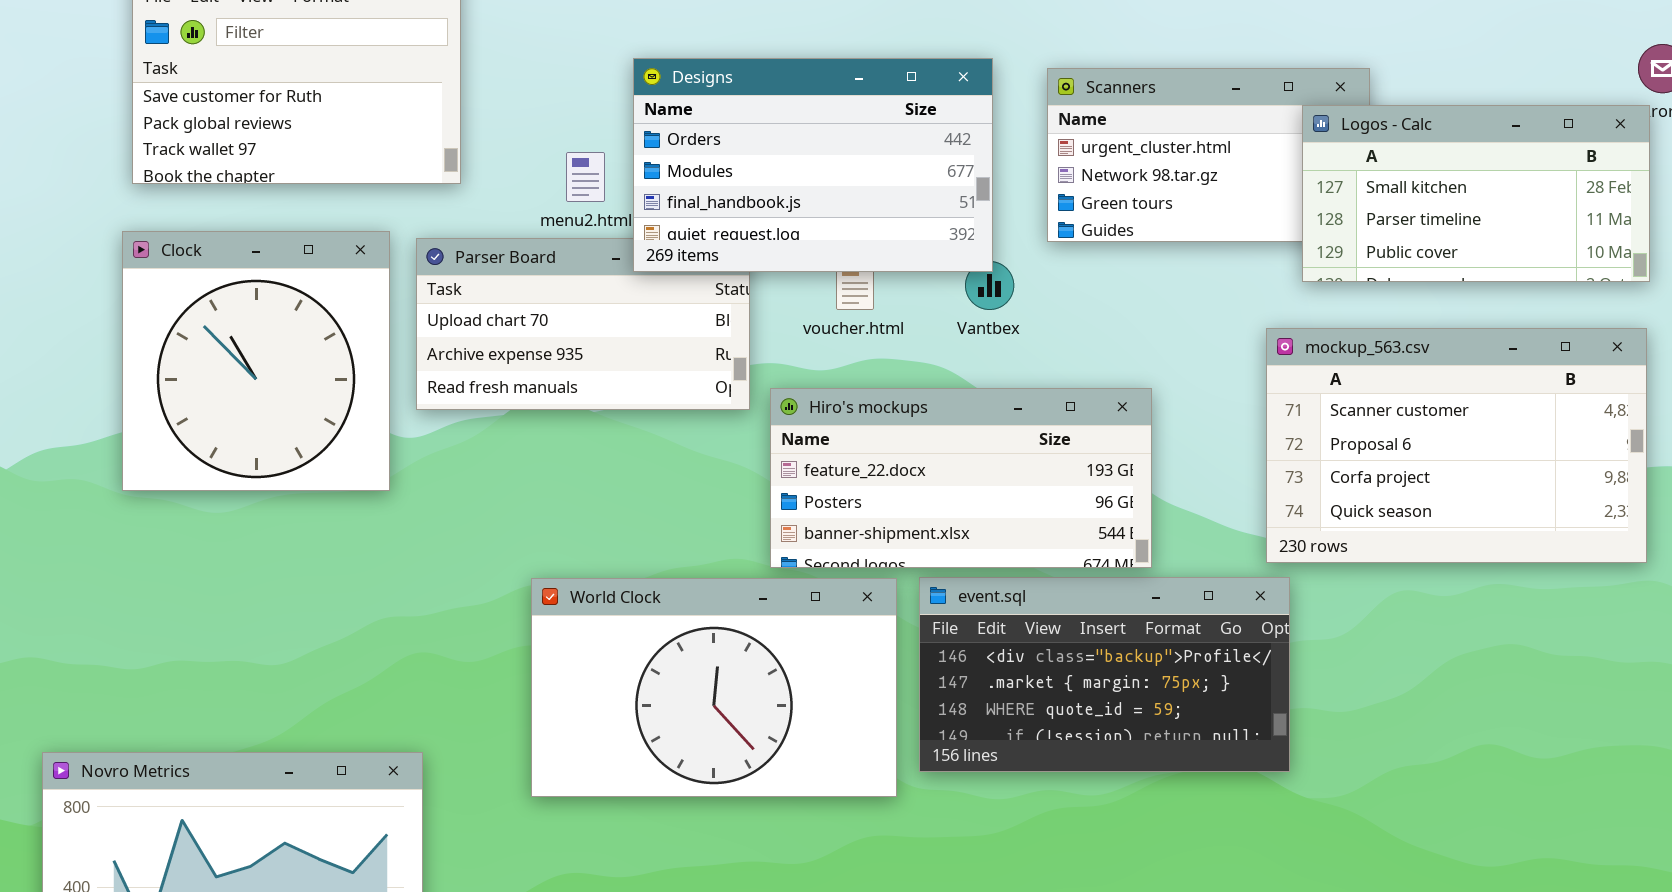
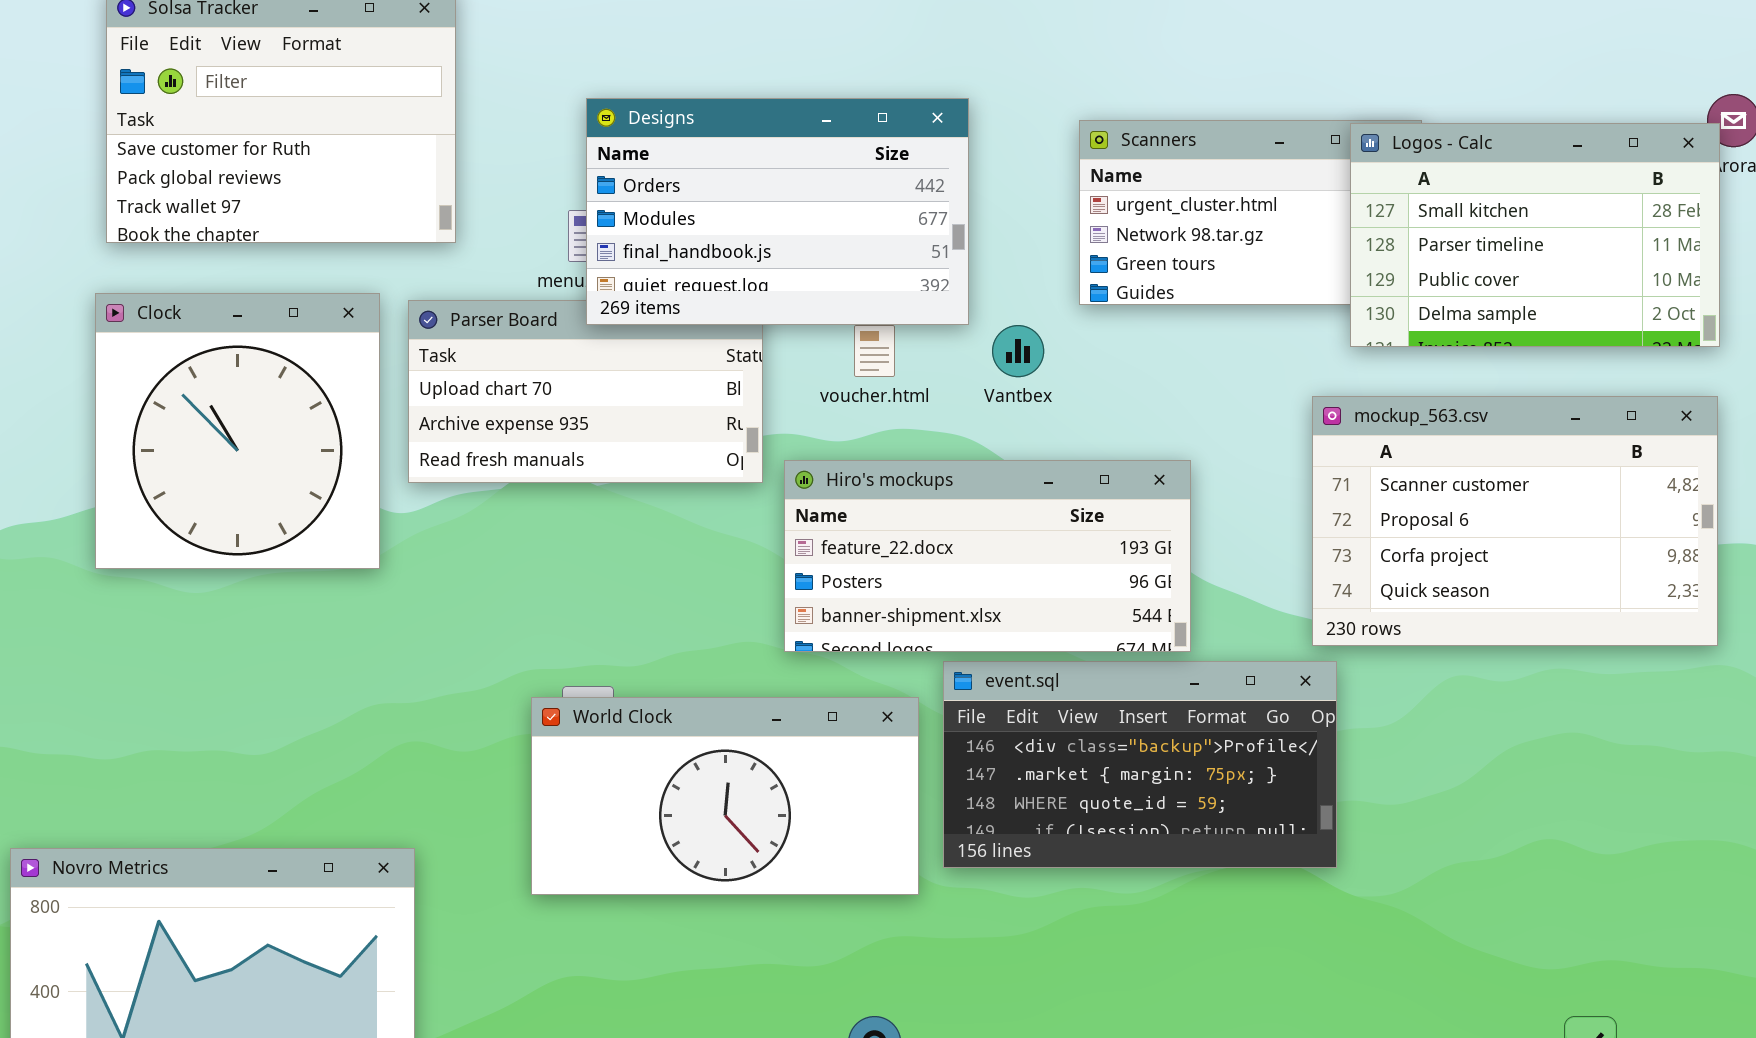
Designs: [633,58,993,272] -> [586,98,969,325], moved
Logos - Calc: [1302,105,1650,282] -> [1350,123,1720,347], resized
World Clock: [531,578,897,797] -> [531,697,919,895], resized

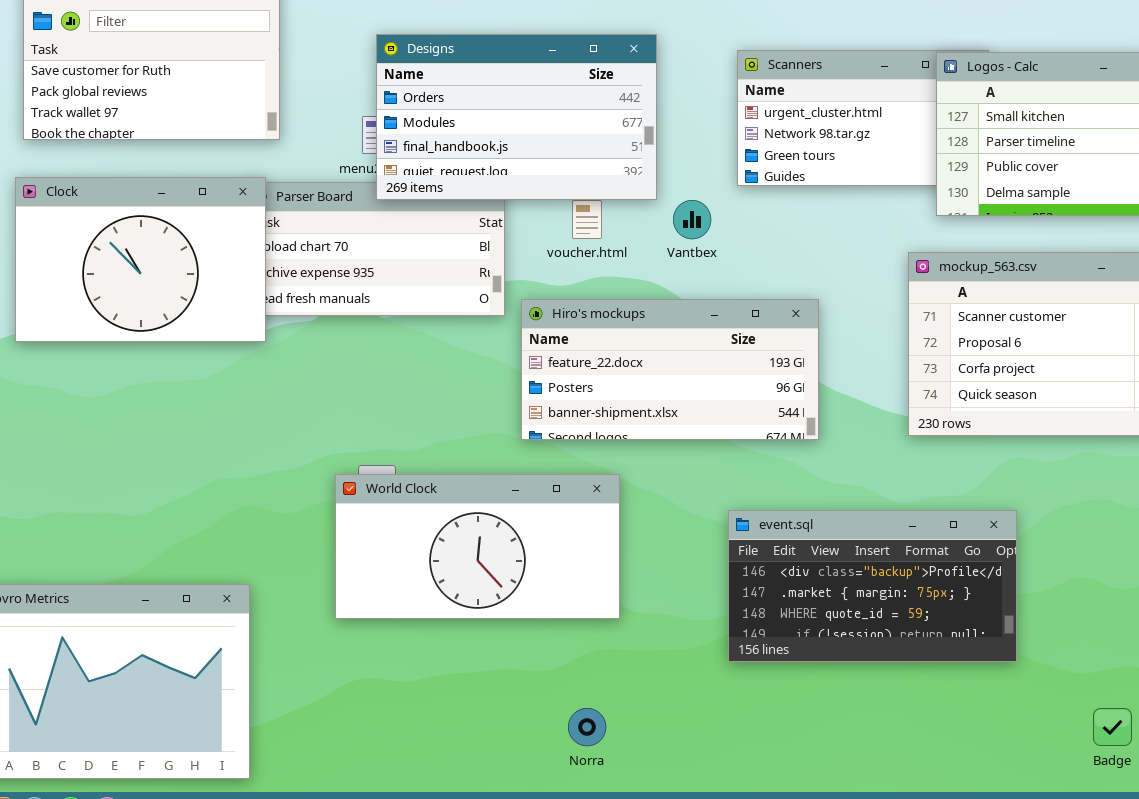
Clock: [95,293,380,569] -> [15,177,266,342], resized
event.sql: [943,661,1337,868] -> [728,510,1017,662], moved

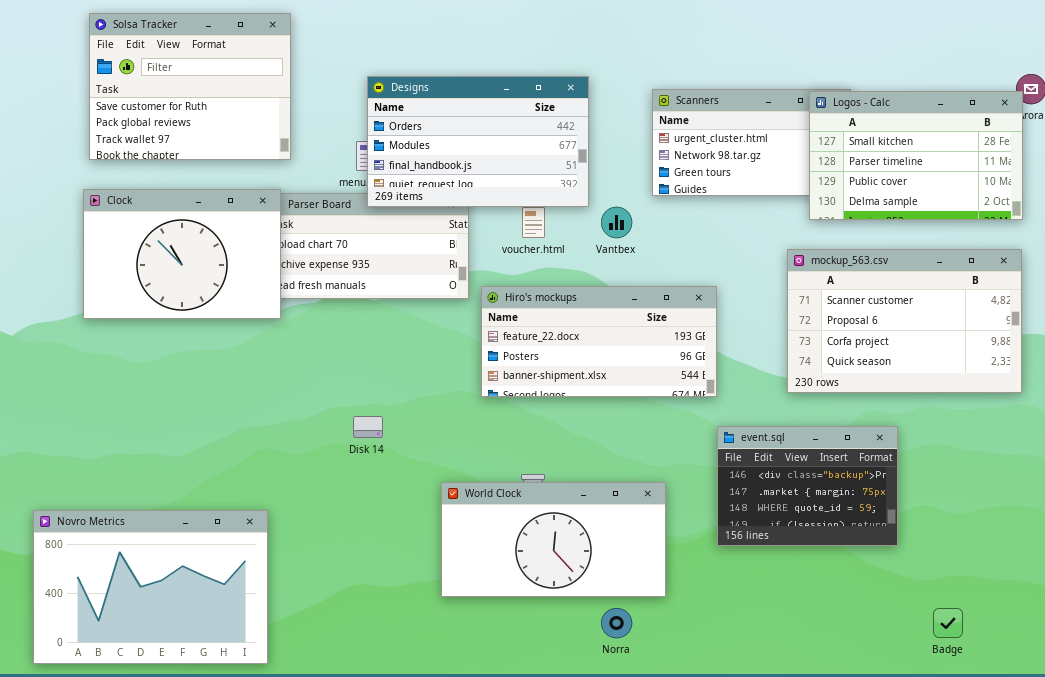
World Clock: [335,474,620,619] -> [441,482,666,597], moved
event.sql: [728,510,1017,662] -> [717,426,898,546], moved, resized
Norra: [568,708,606,746] -> [601,608,632,638], moved

